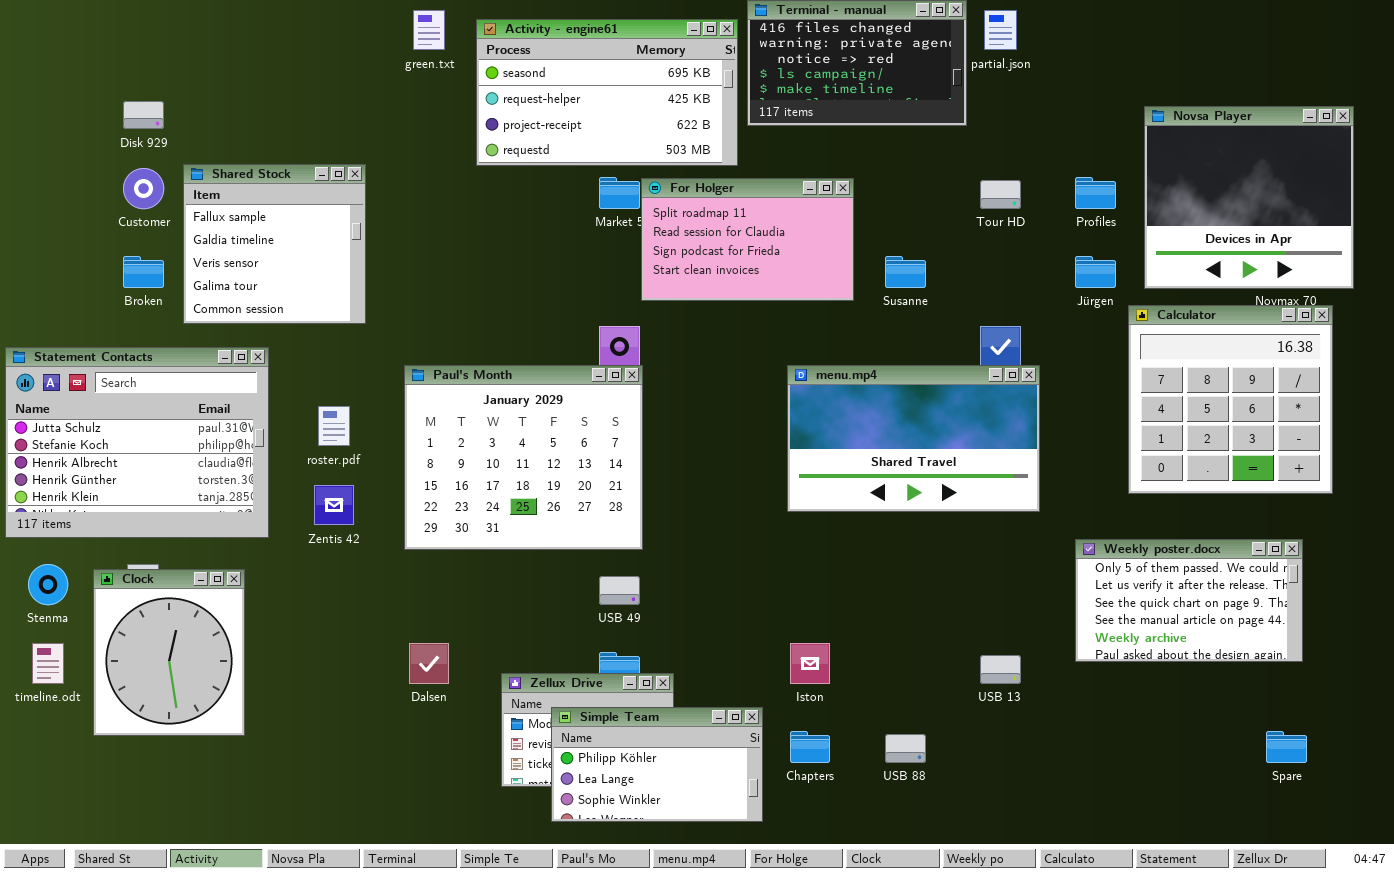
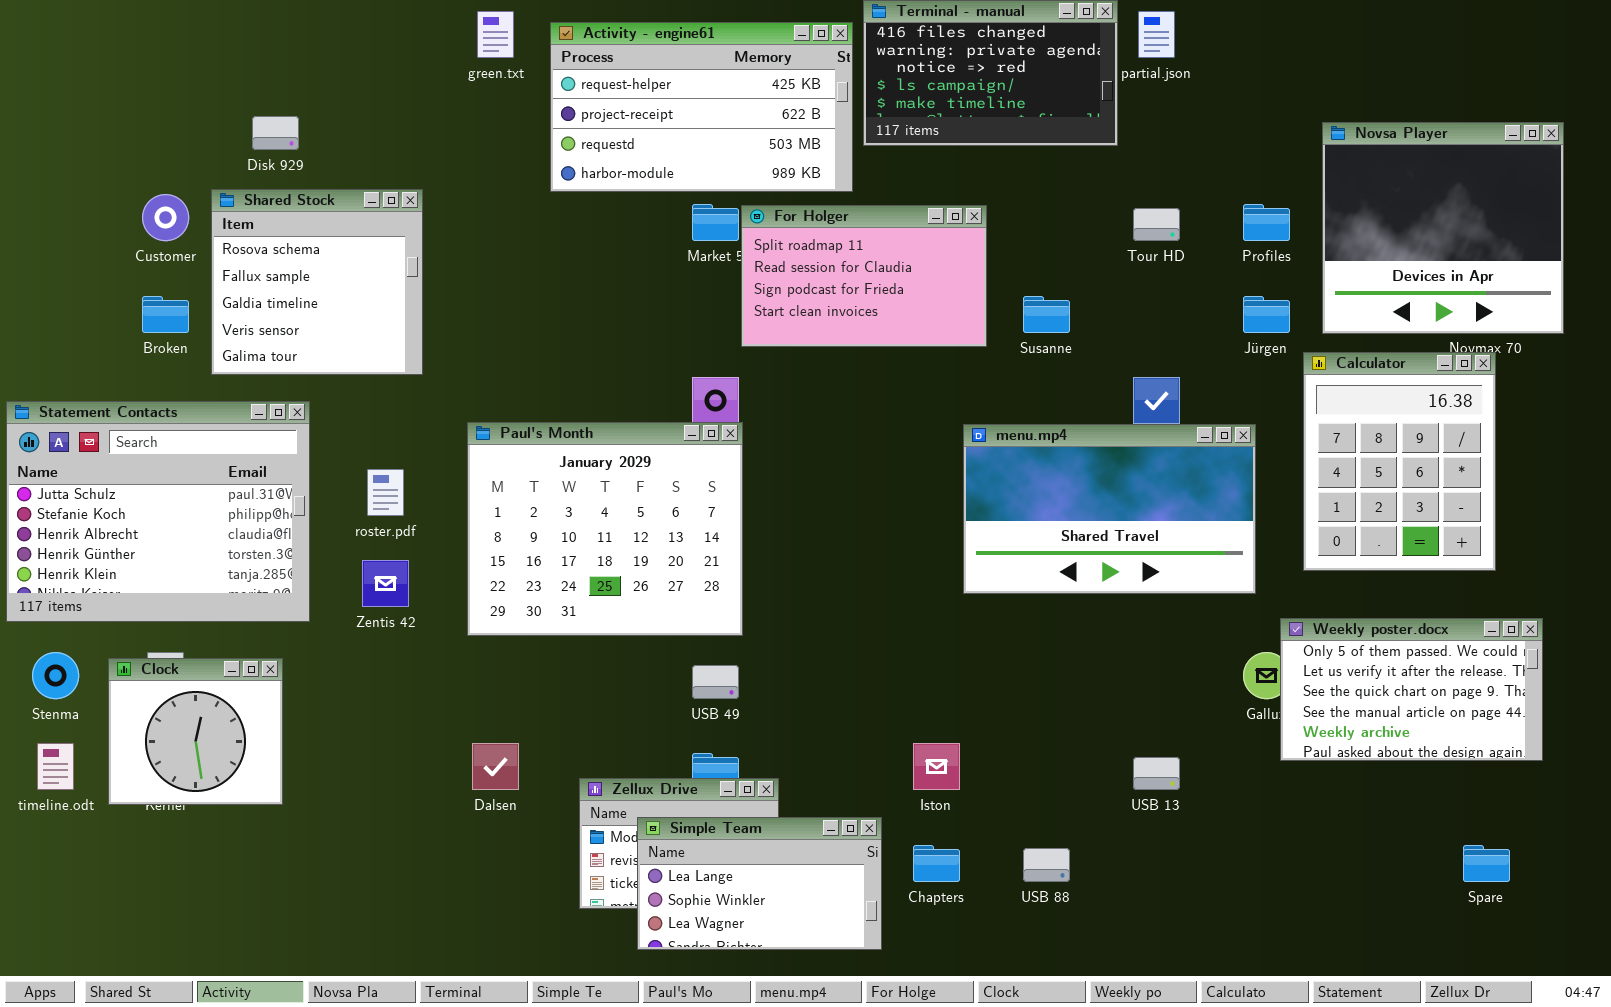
Activity - engine61: [476,19,738,166] -> [550,22,853,192], scrolled down 1 row
Disk 929: [123,101,164,129] -> [252,116,299,150], moved
Shared Stock: [183,164,366,324] -> [211,189,423,375], scrolled up 1 row
Calculator: [1128,305,1333,494] -> [1303,352,1496,571], resized
menu.mp4: [787,365,1040,512] -> [963,424,1256,594], moved
Weekly poster.docx: [1075,539,1303,662] -> [1280,618,1543,761], moved
Clock: [93,569,245,736] -> [108,658,283,805], resized
Simple Team: [551,707,763,822] -> [637,817,882,950], scrolled down 1 row

